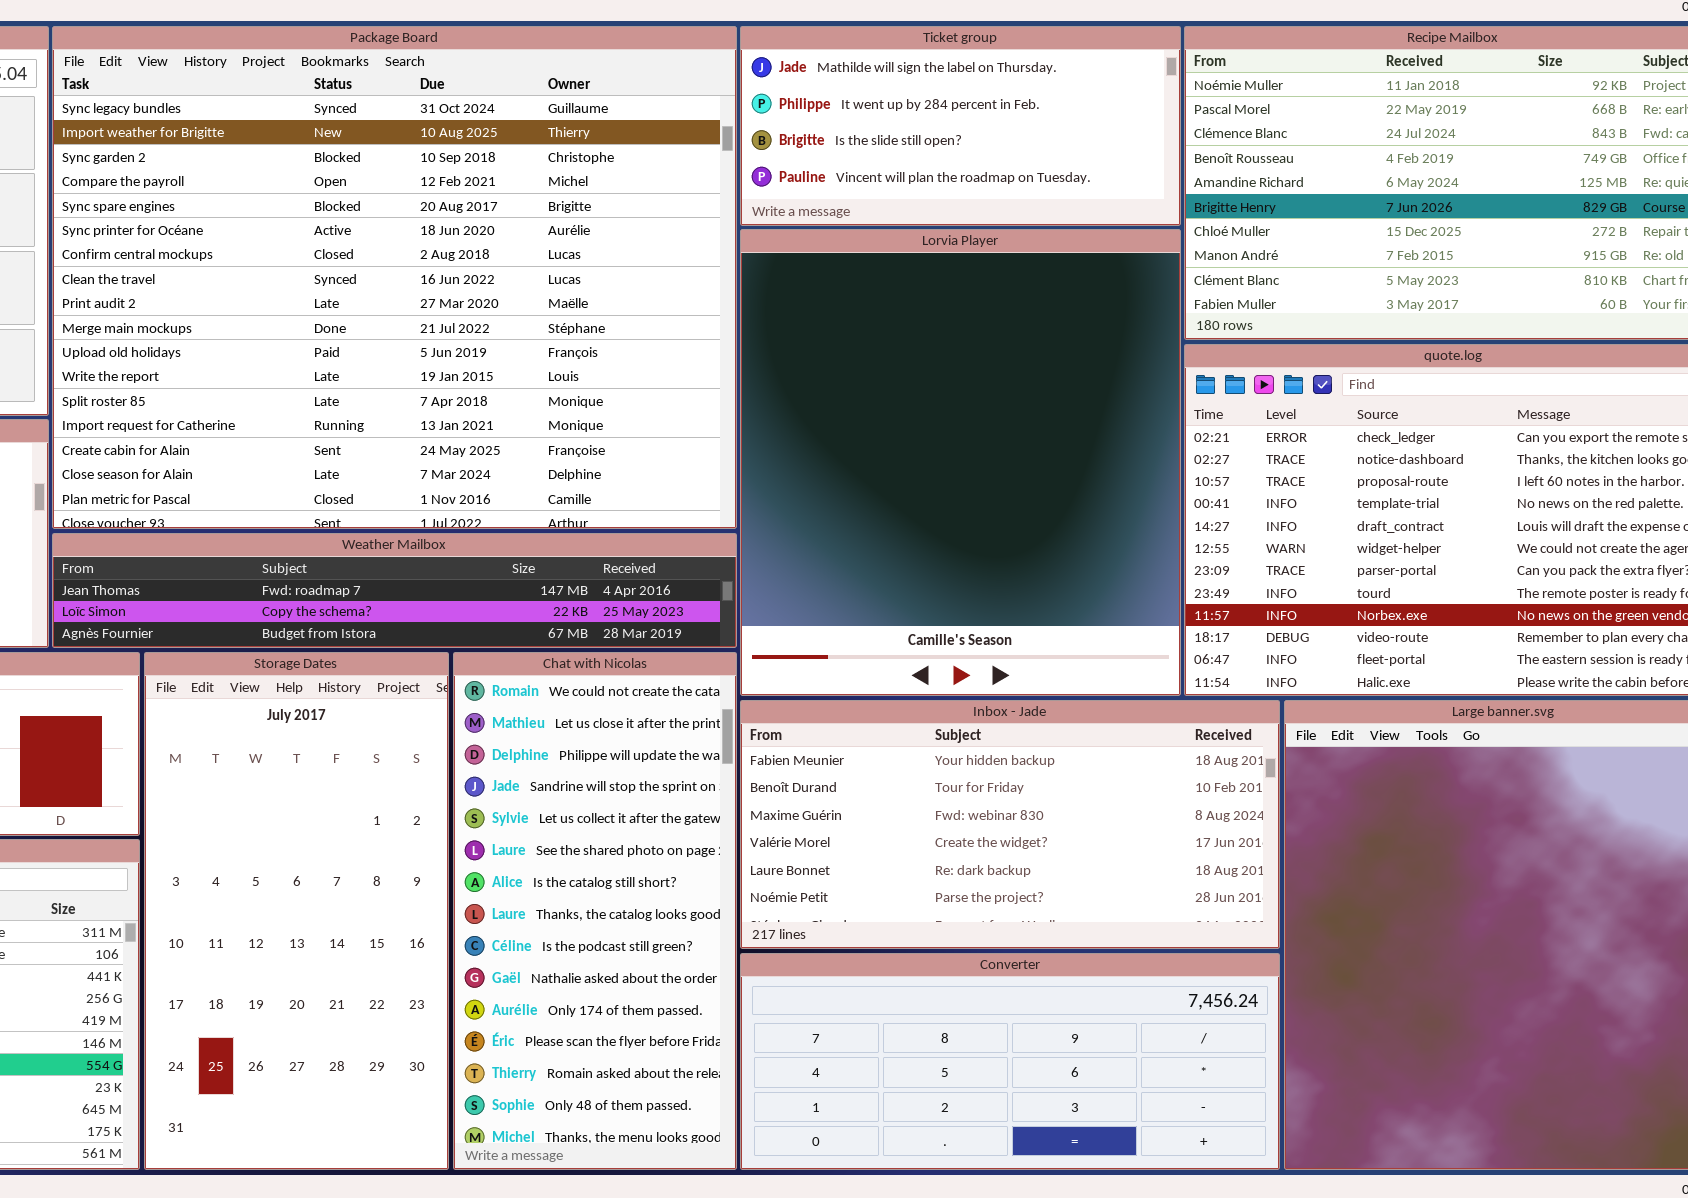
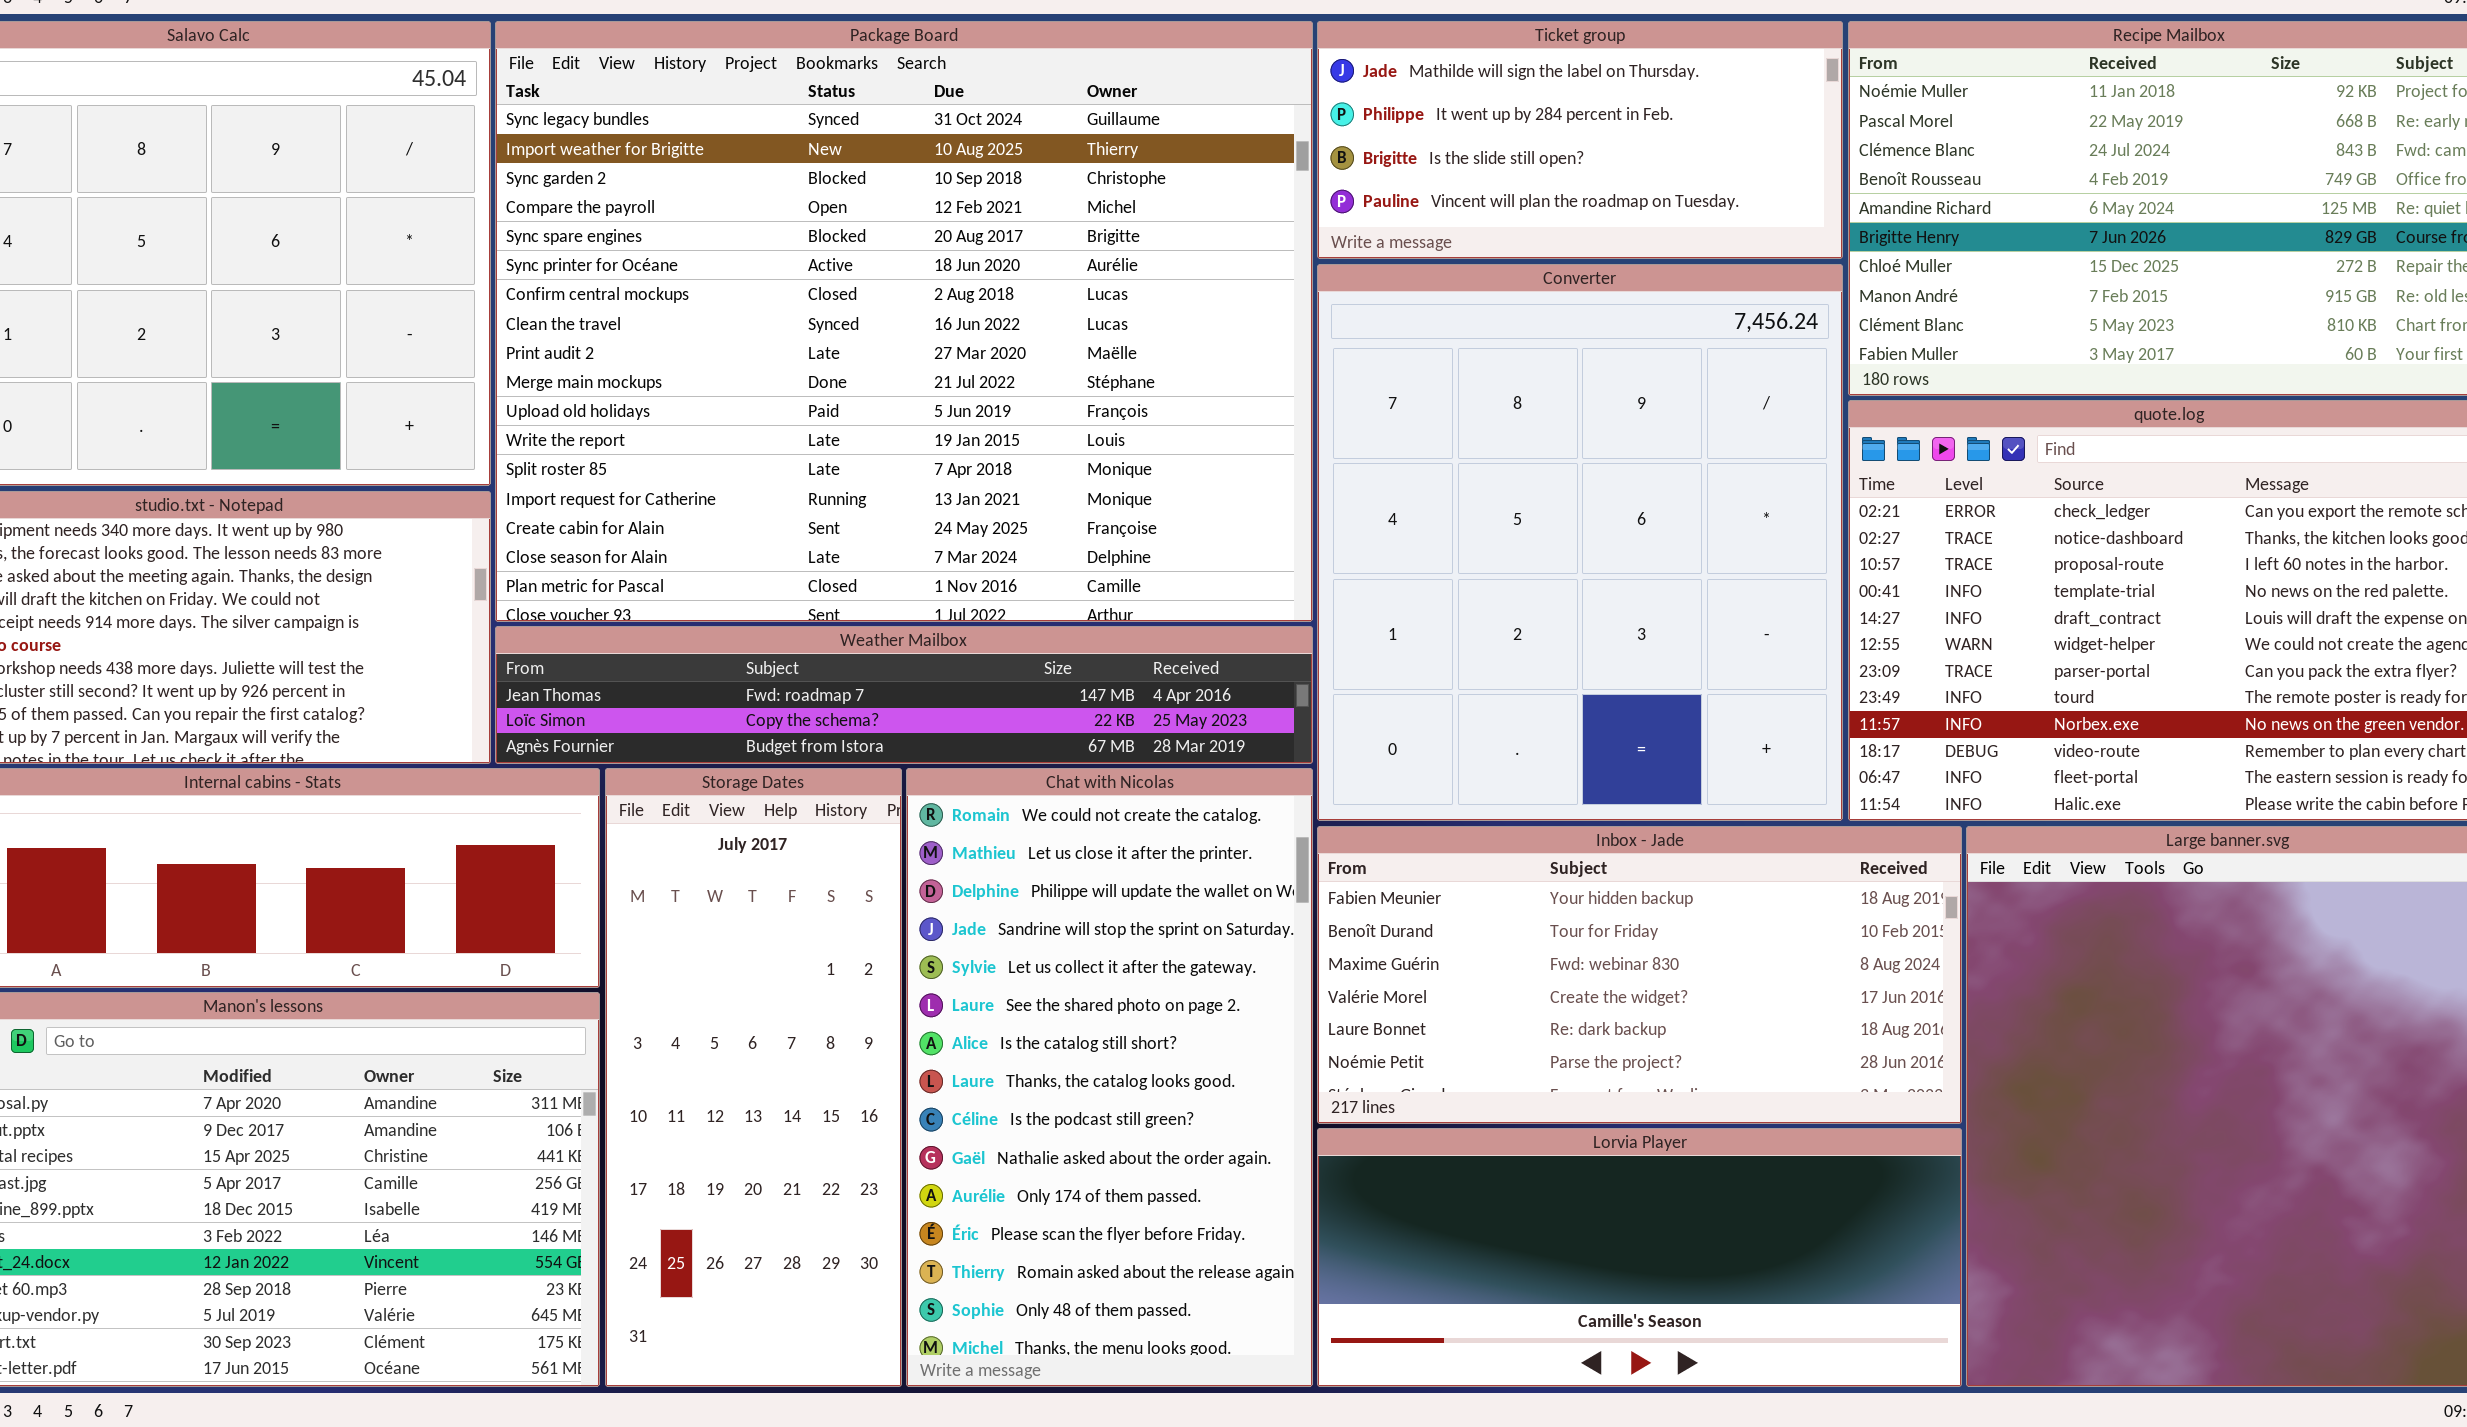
Lorvia Player: [740,229,1181,696] -> [1317,1128,1962,1387], moved, resized
Storage Dates: [144,652,449,1170] -> [605,768,902,1387], resized
Chat with Nicolas: [453,652,737,1170] -> [906,768,1313,1387], resized
Converter: [740,953,1280,1170] -> [1317,264,1843,821], moved, resized

